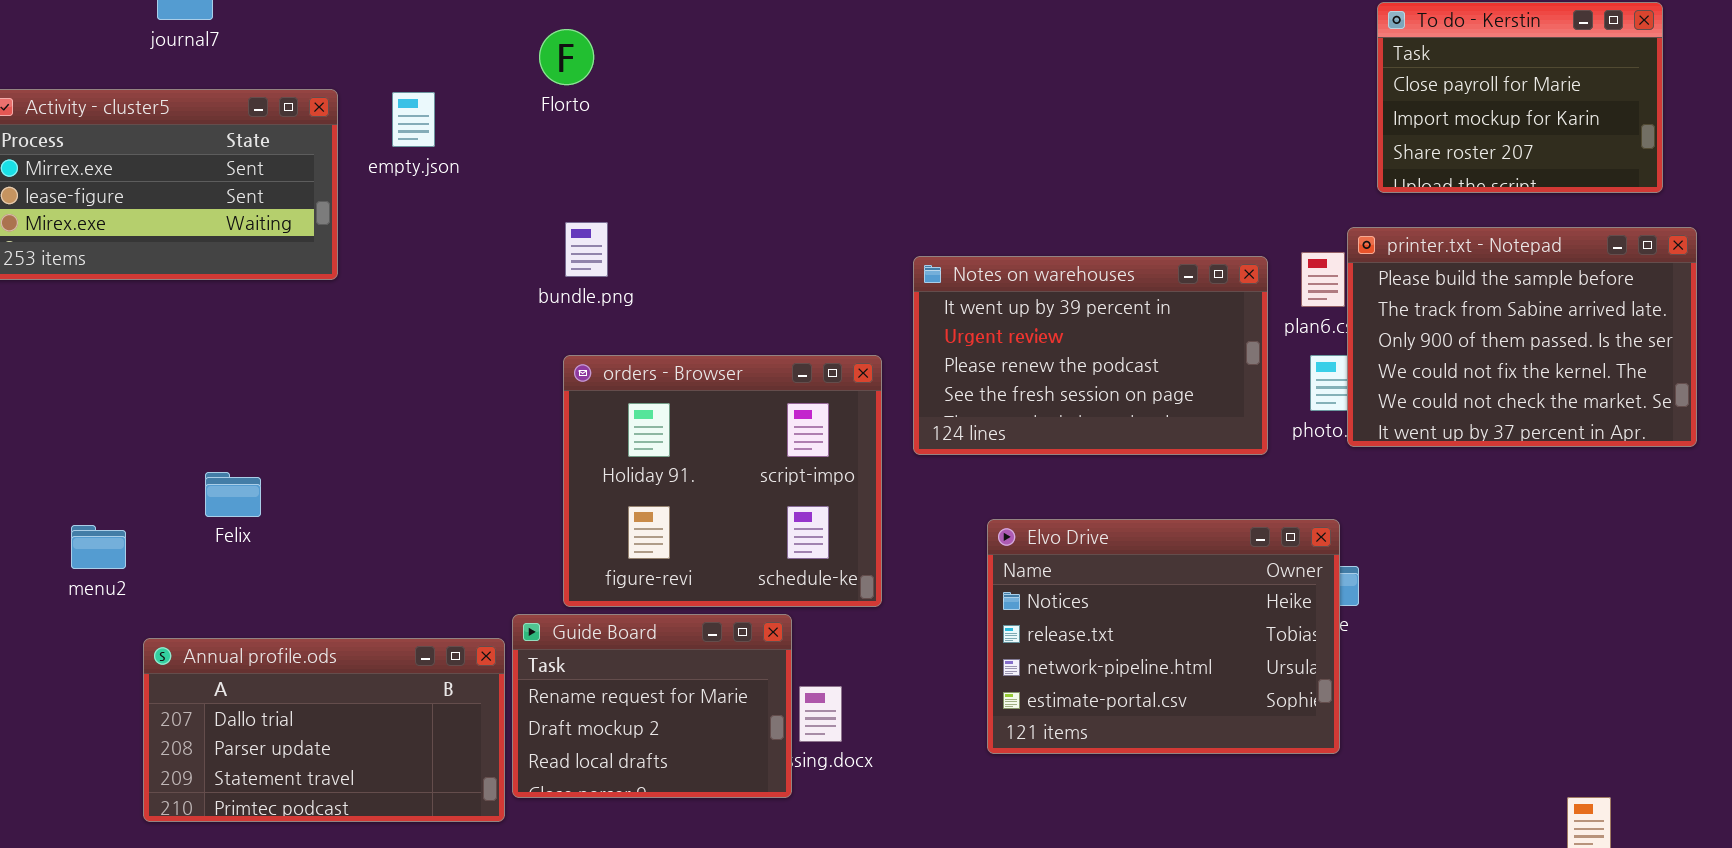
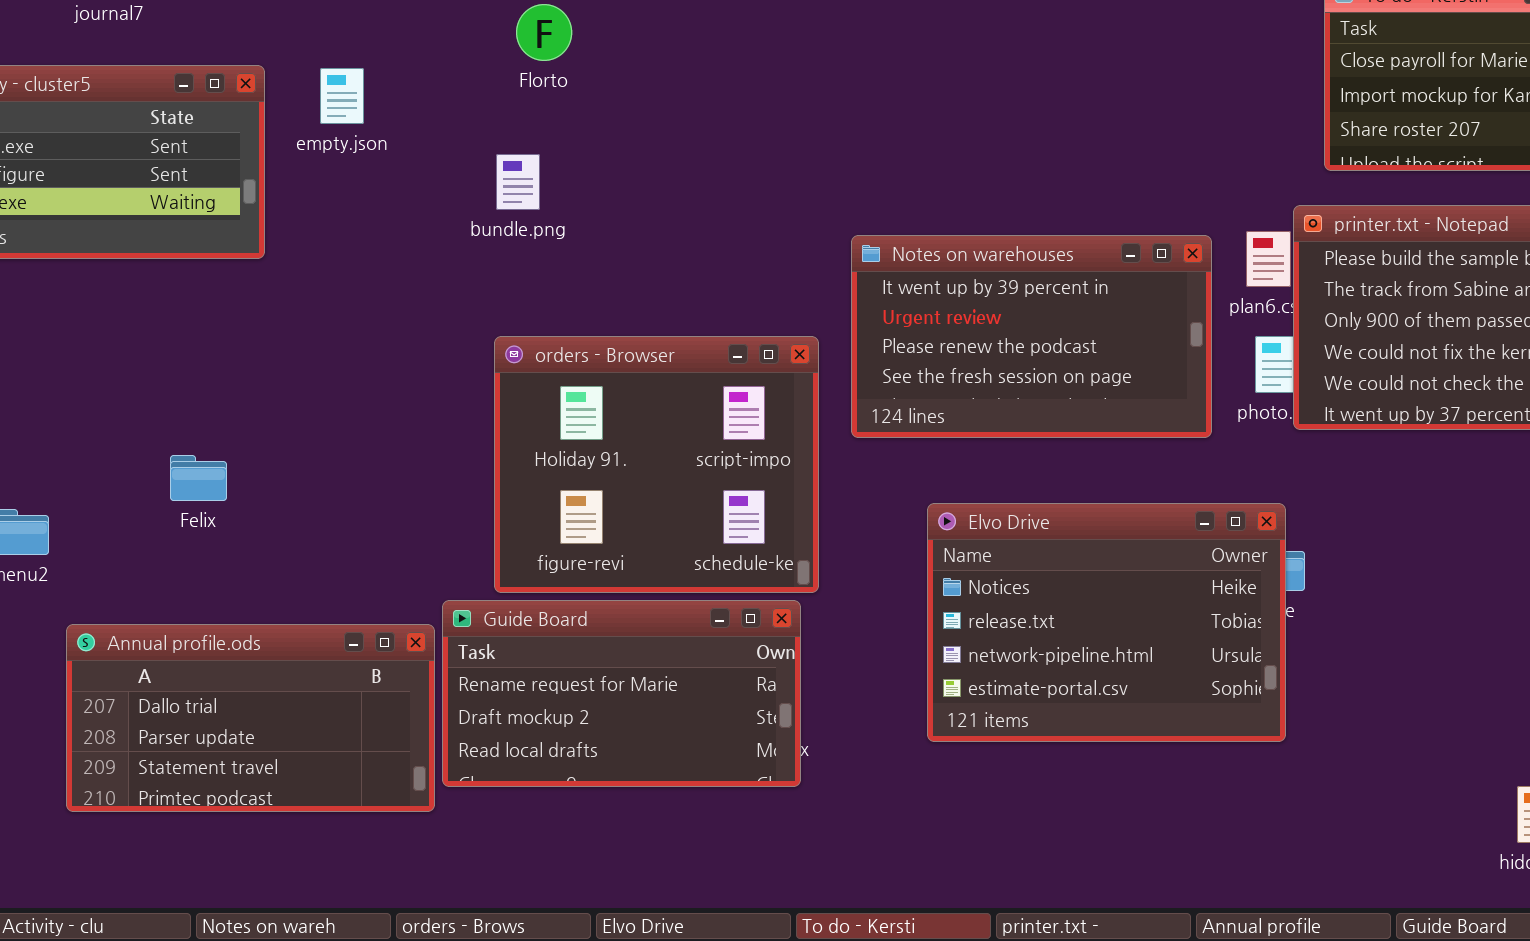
Florto: [539,29,594,85] -> [516,4,572,61], moved
bundle.png: [565,222,608,277] -> [496,154,540,210], moved
Felix: [205,472,261,517] -> [170,455,227,501], moved
Guide Board: [512,614,792,798] -> [442,600,801,787], resized

